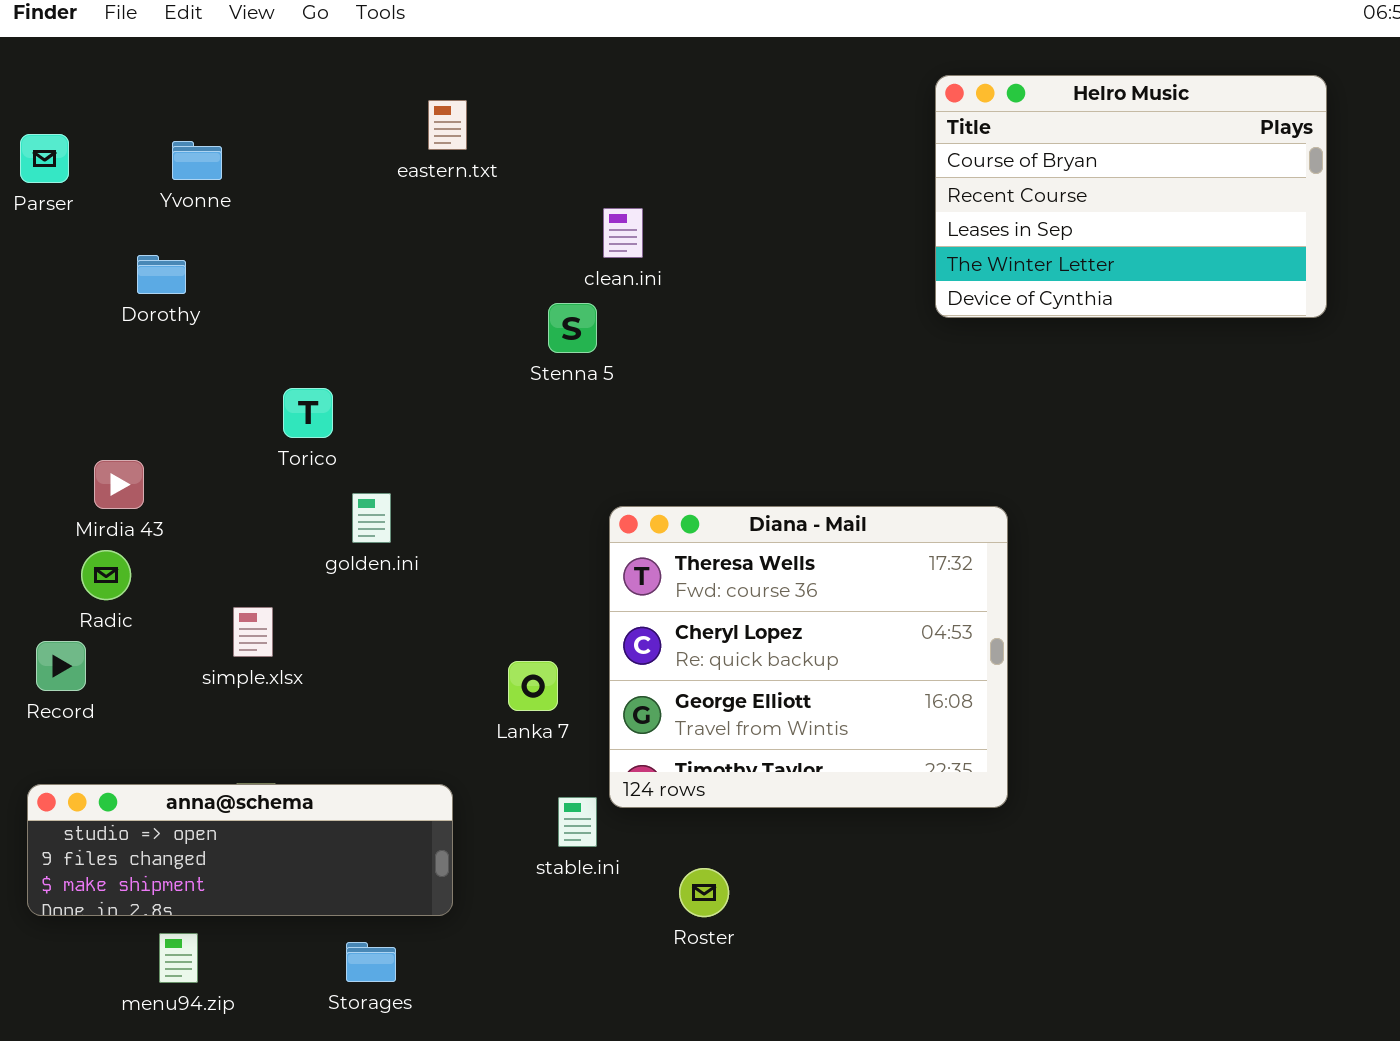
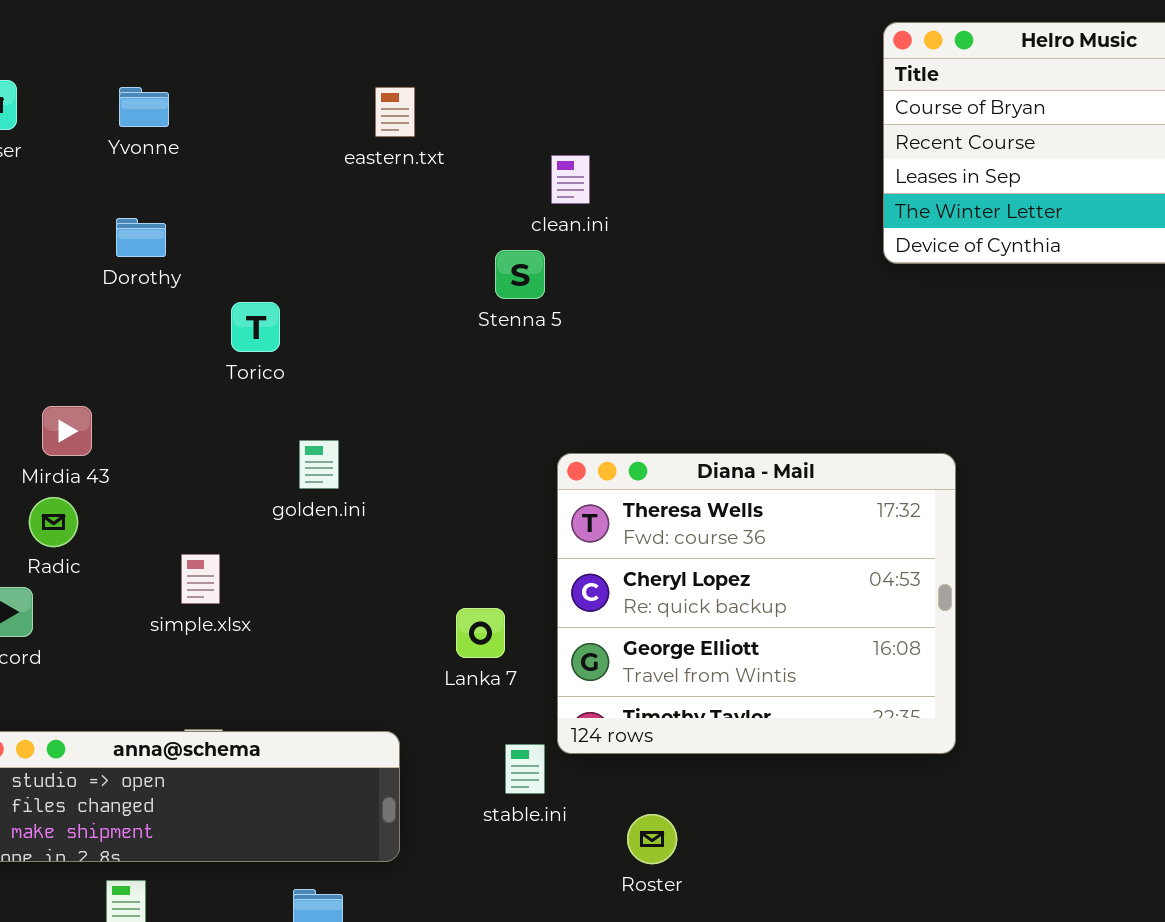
eastern.txt: [428,100,467,150] -> [375,87,415,137], moved
Dorothy: [137,255,186,294] -> [116,218,166,257], moved
Torico: [283,388,333,438] -> [231,302,280,352], moved

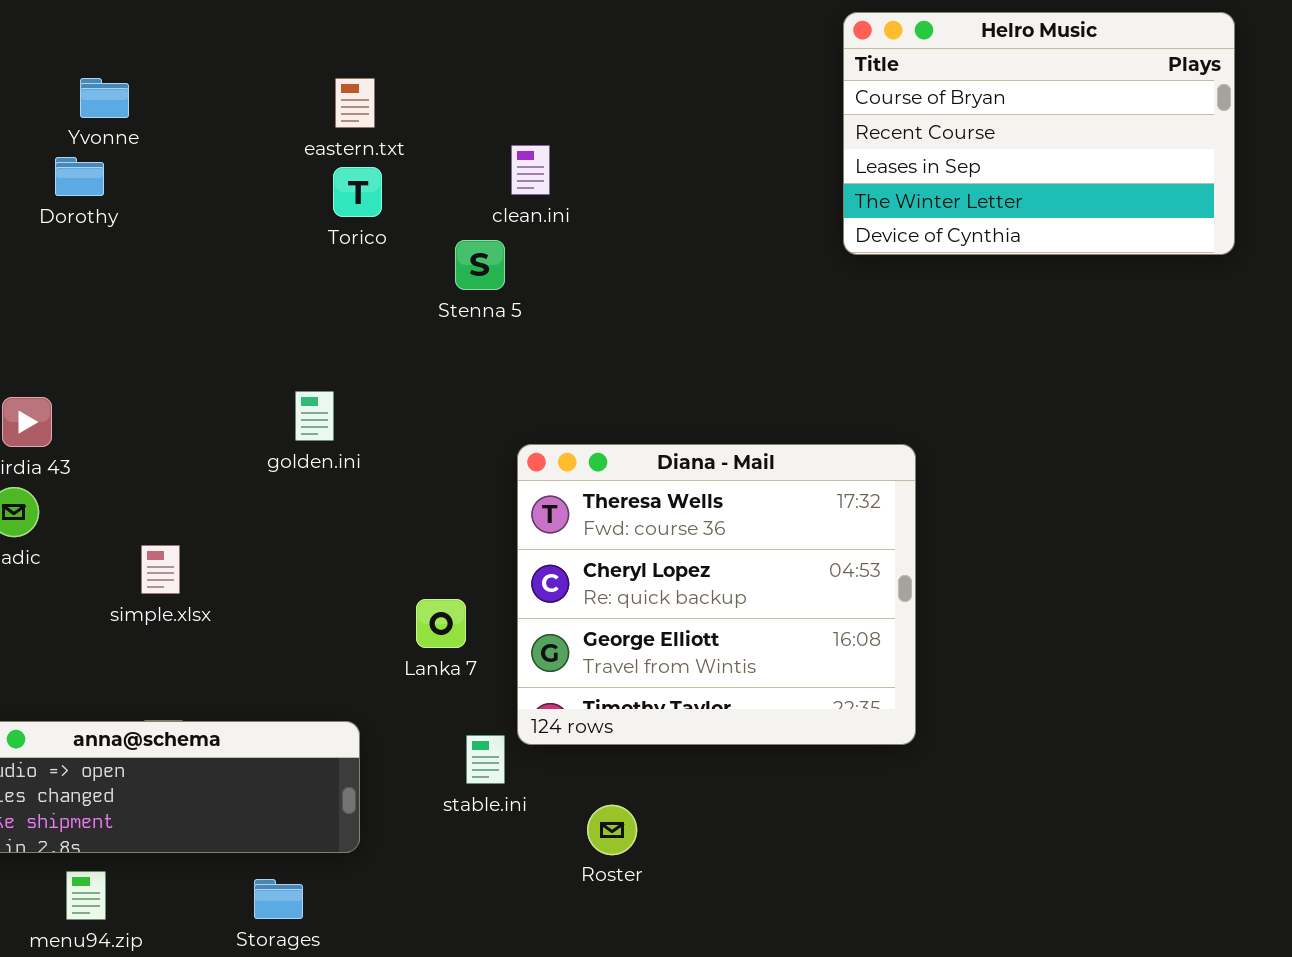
Dorothy: [116,218,166,257] -> [55,157,104,196], moved
Torico: [231,302,280,352] -> [333,167,382,217], moved
golden.ini: [299,440,339,489] -> [295,391,334,441], moved

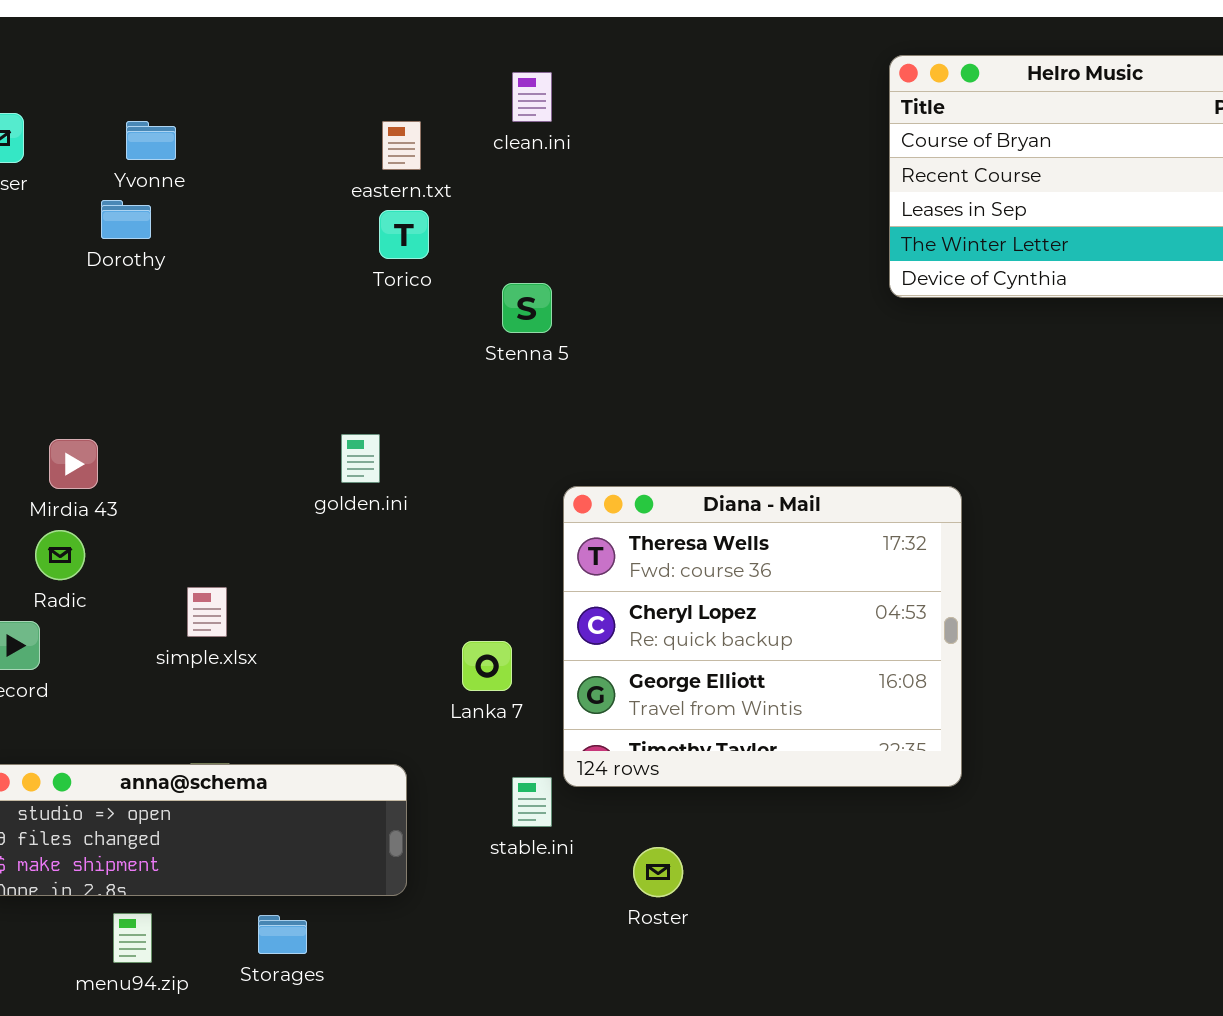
clean.ini: [511,145,550,195] -> [512,72,552,122], moved
Storages: [254,879,303,919] -> [258,915,307,954], moved

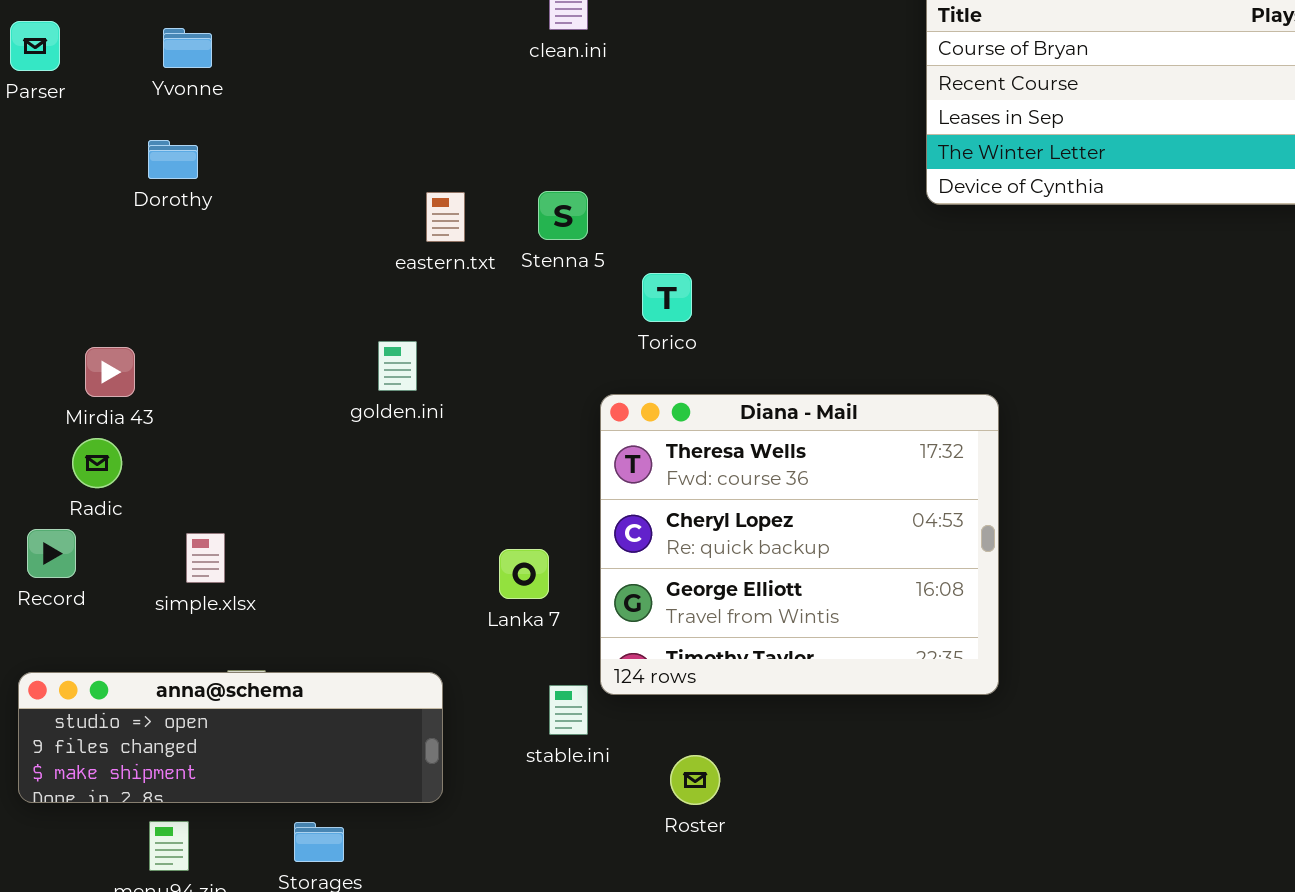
eastern.txt: [382,121,421,170] -> [426,192,465,242], moved
Dorothy: [101,200,151,239] -> [148,140,198,179], moved
Torico: [379,210,429,259] -> [642,273,692,322], moved
simple.xlsx: [187,587,227,637] -> [186,533,225,583], moved

